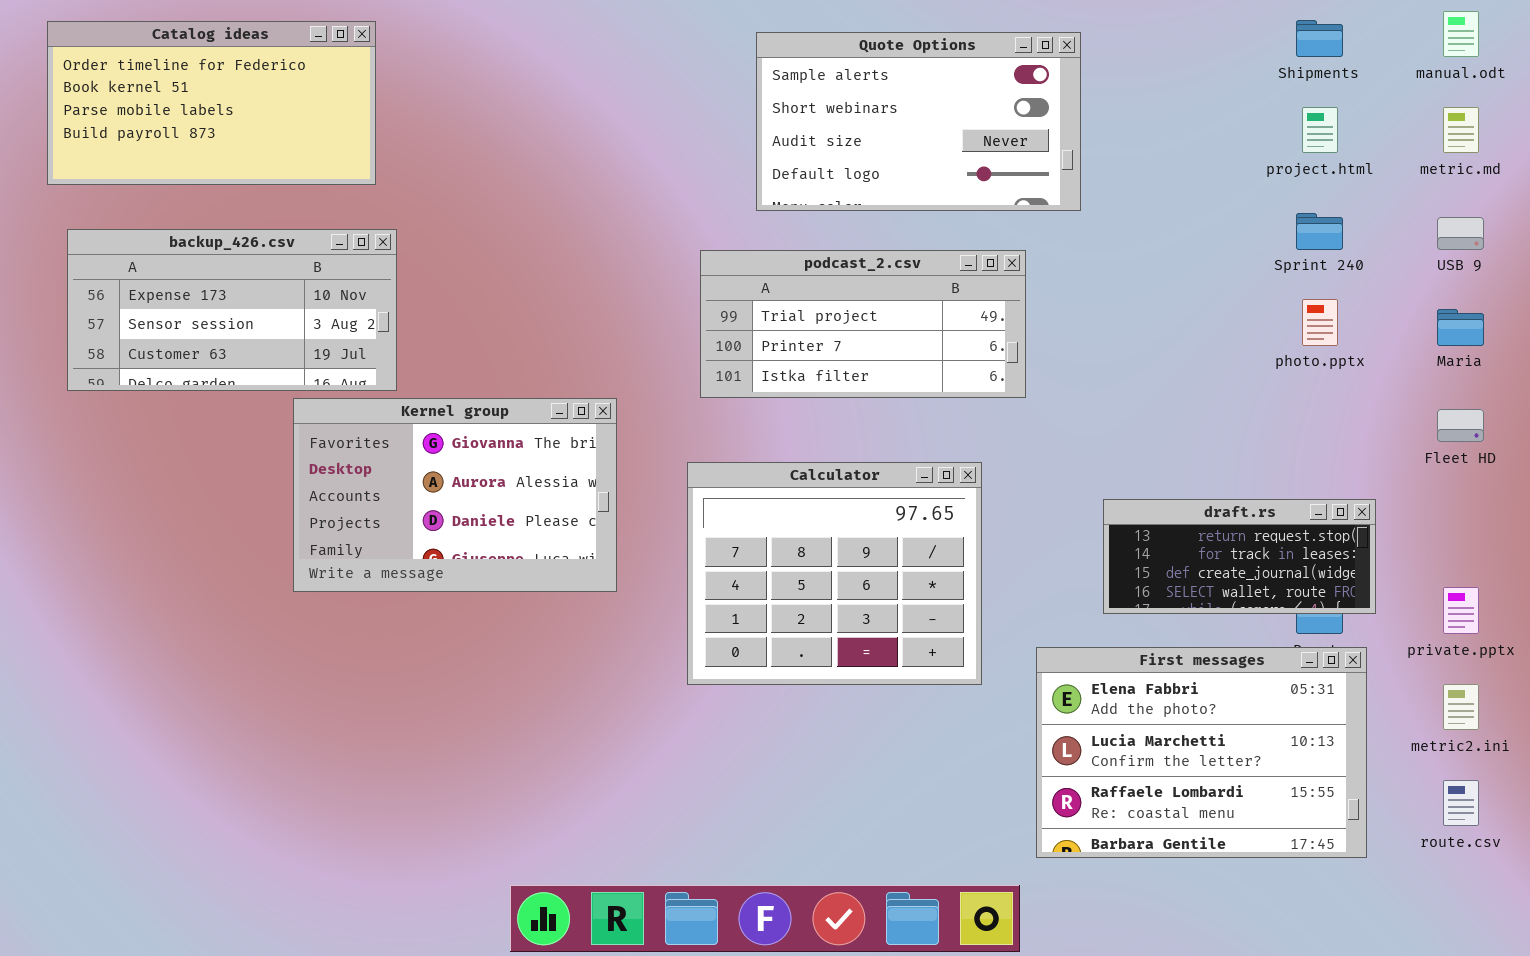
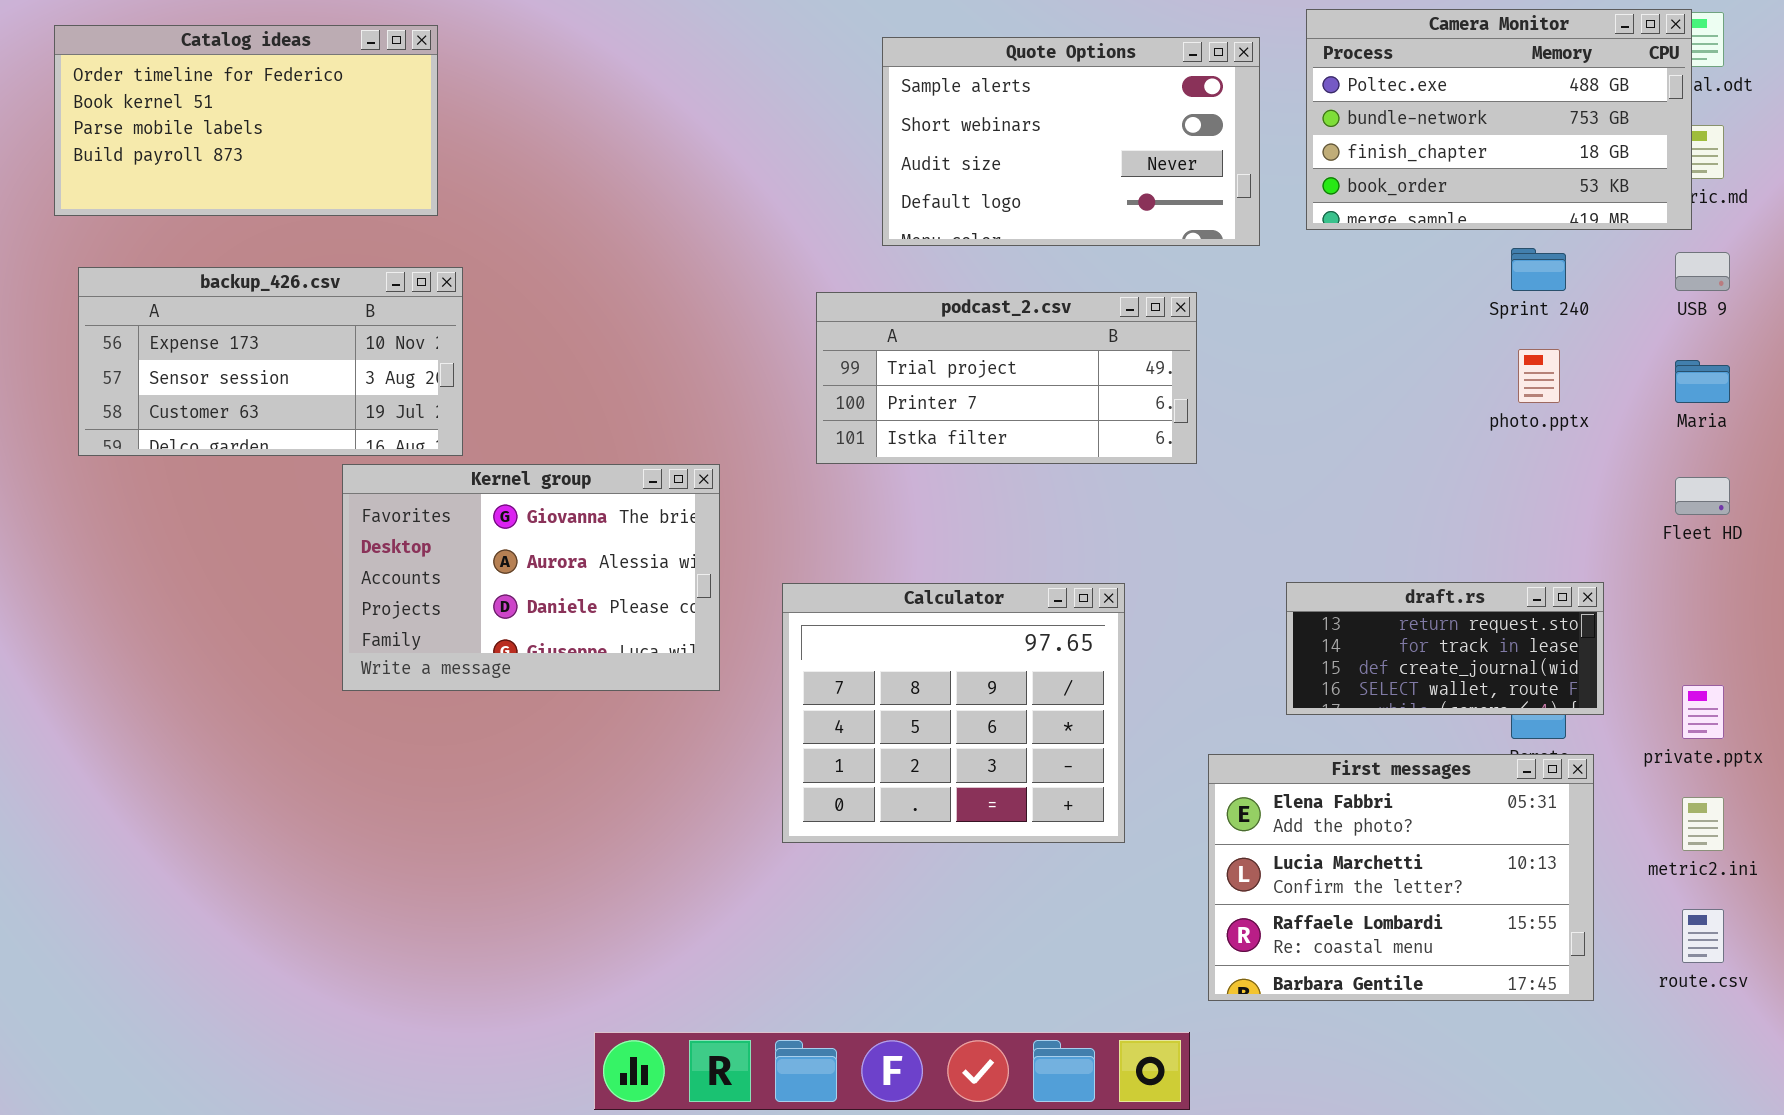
Camera Monitor: none -> [1306,9,1692,230], opened
Calculator: [687,462,982,685] -> [782,583,1125,843], moved

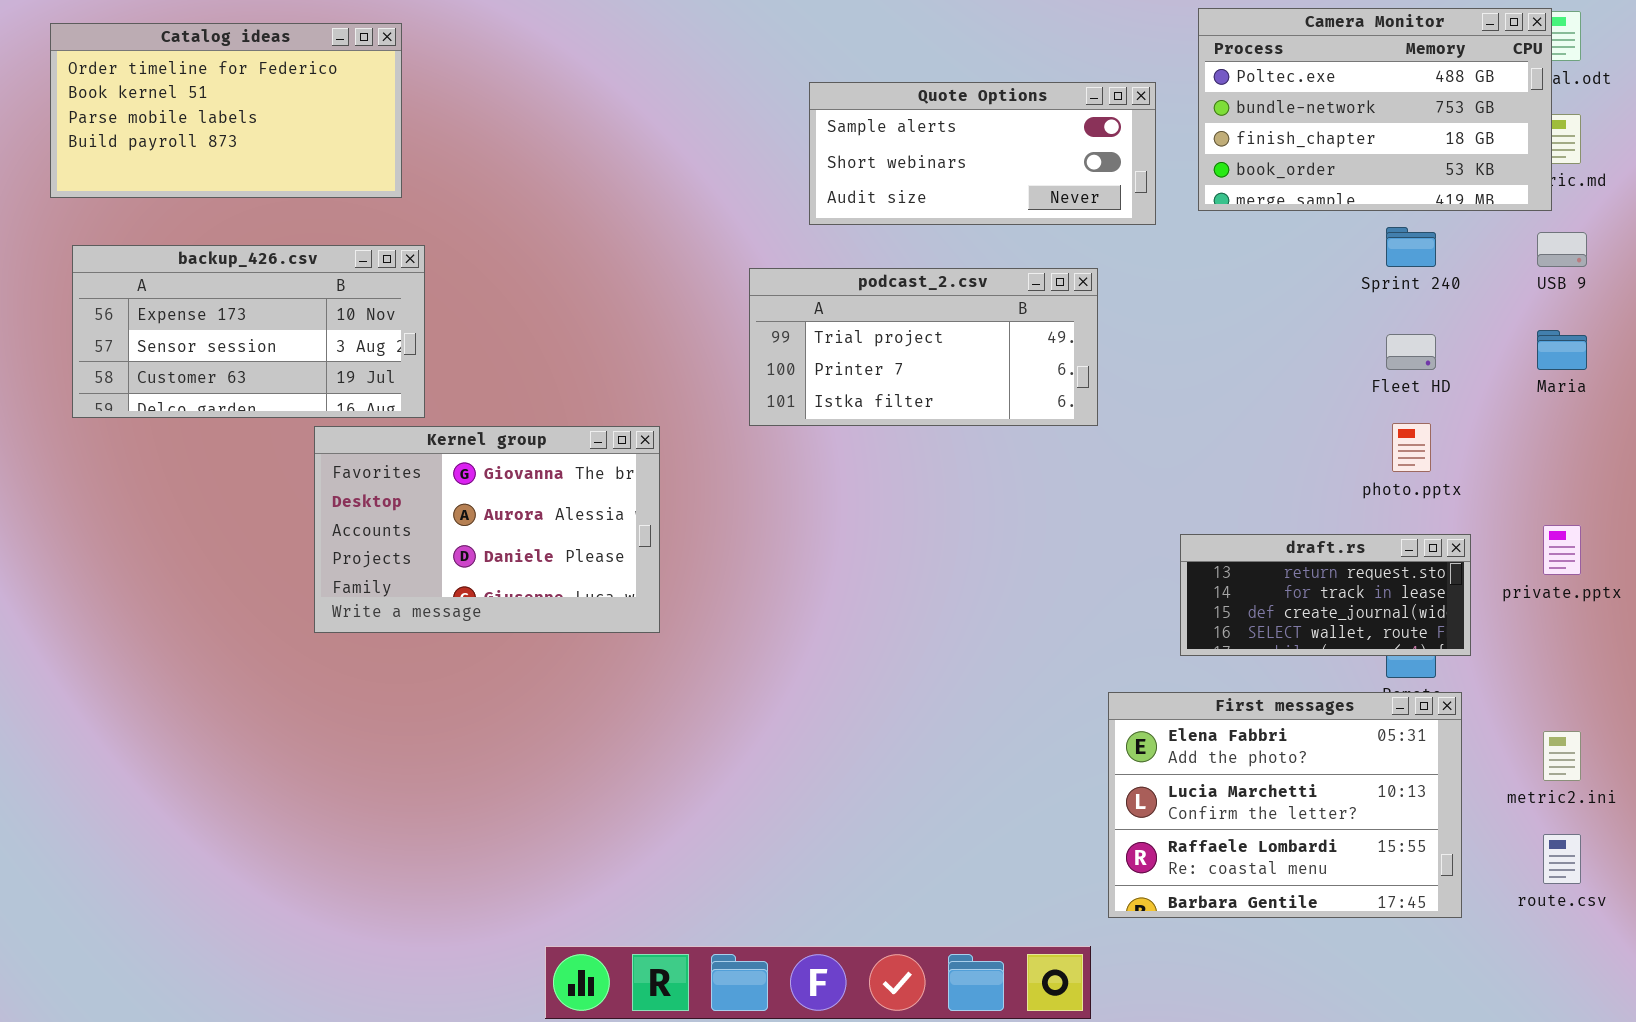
Quote Options: [882,37,1260,246] -> [809,82,1156,225], resized
photo.pptx: [1518,349,1560,403] -> [1392,423,1431,472], moved
Fleet HD: [1675,477,1730,515] -> [1386,334,1436,370], moved
Calculator: [782,583,1125,843] -> none, closed
private.pptx: [1682,685,1724,739] -> [1543,525,1581,575], moved

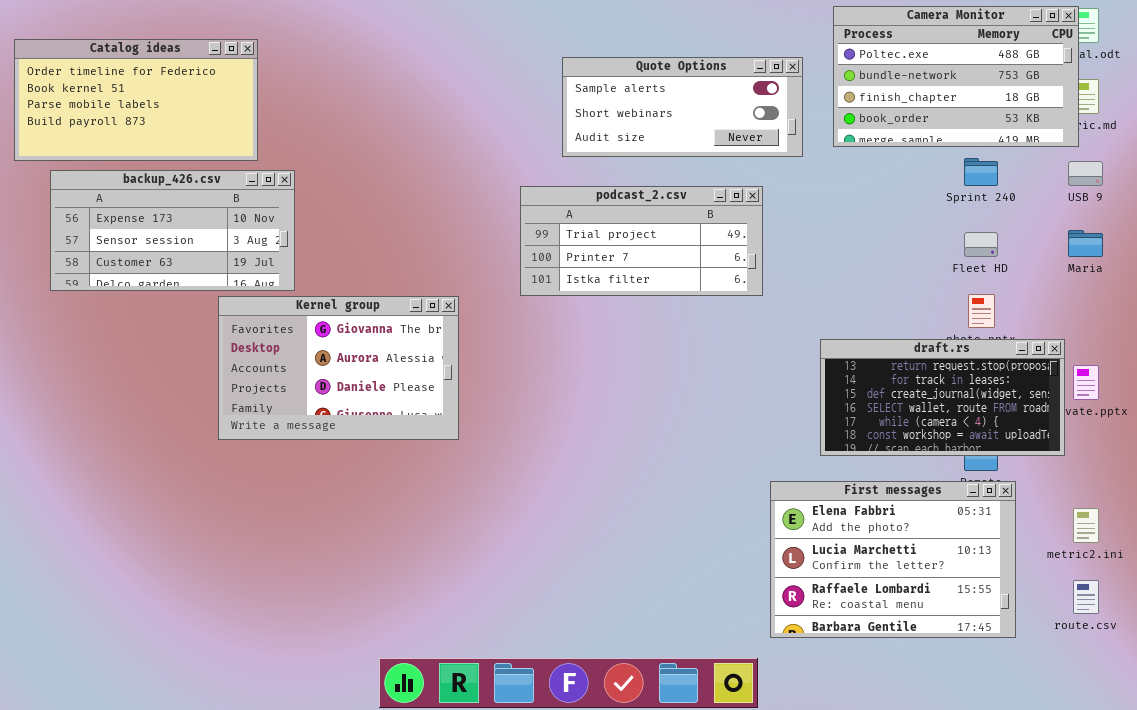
Catalog ideas: [50,23,402,198] -> [14,39,258,161], moved
draft.rs: [1180,534,1471,656] -> [820,339,1065,456], resized

